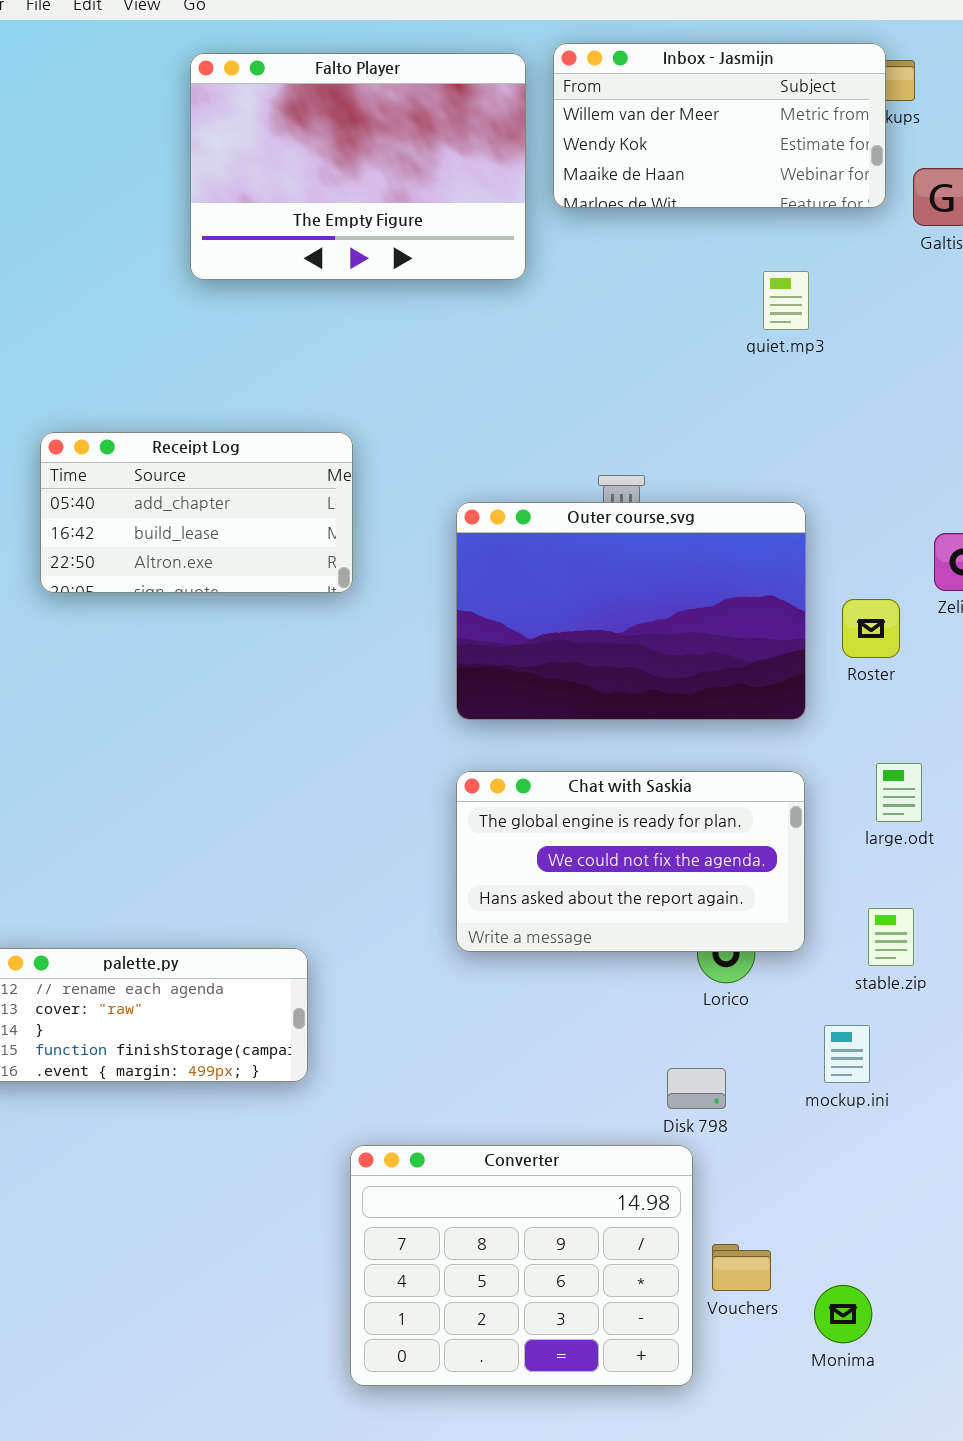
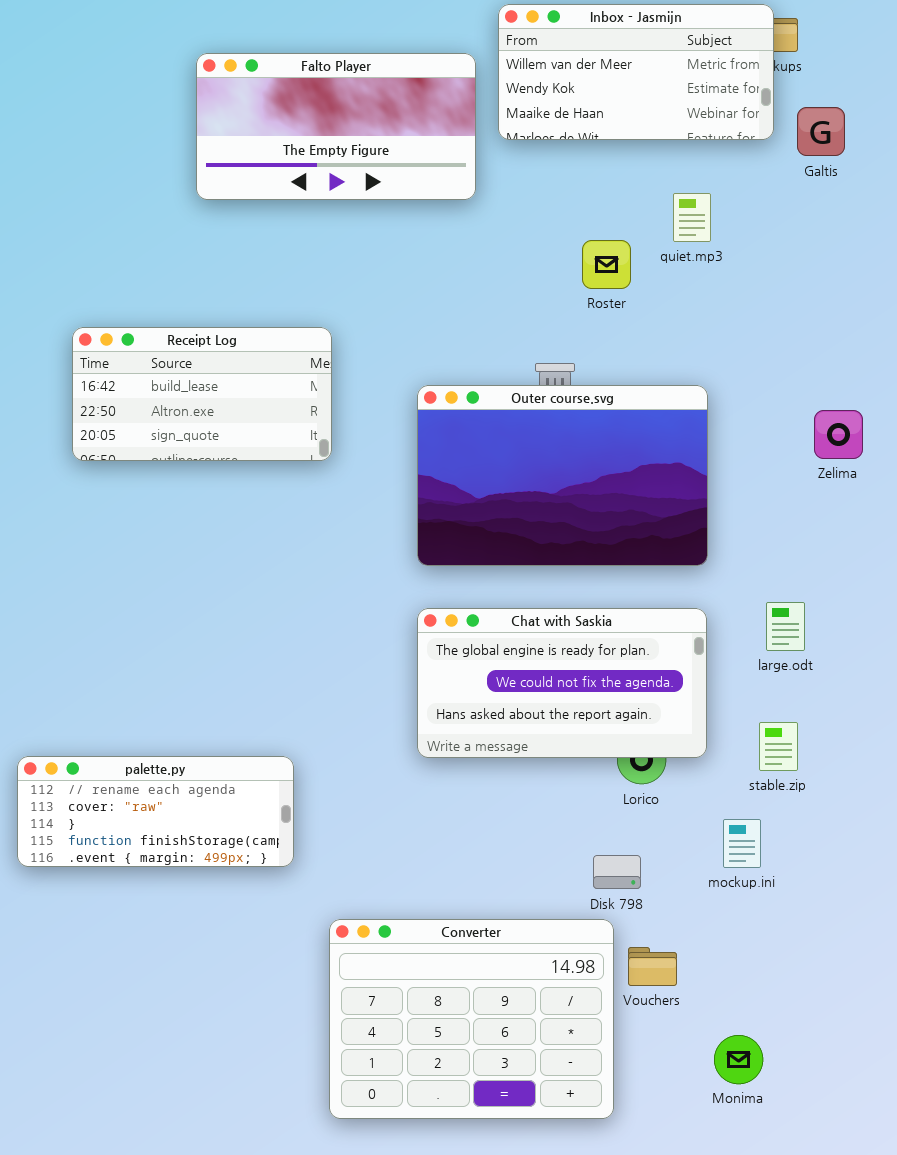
Falto Player: [190,53,526,280] -> [196,53,476,200], resized
Receipt Log: [40,432,353,593] -> [72,327,332,461], scrolled down 1 row
Roster: [842,599,900,658] -> [582,240,631,289], moved
Vouchers: [712,1244,771,1291] -> [628,947,677,986], moved

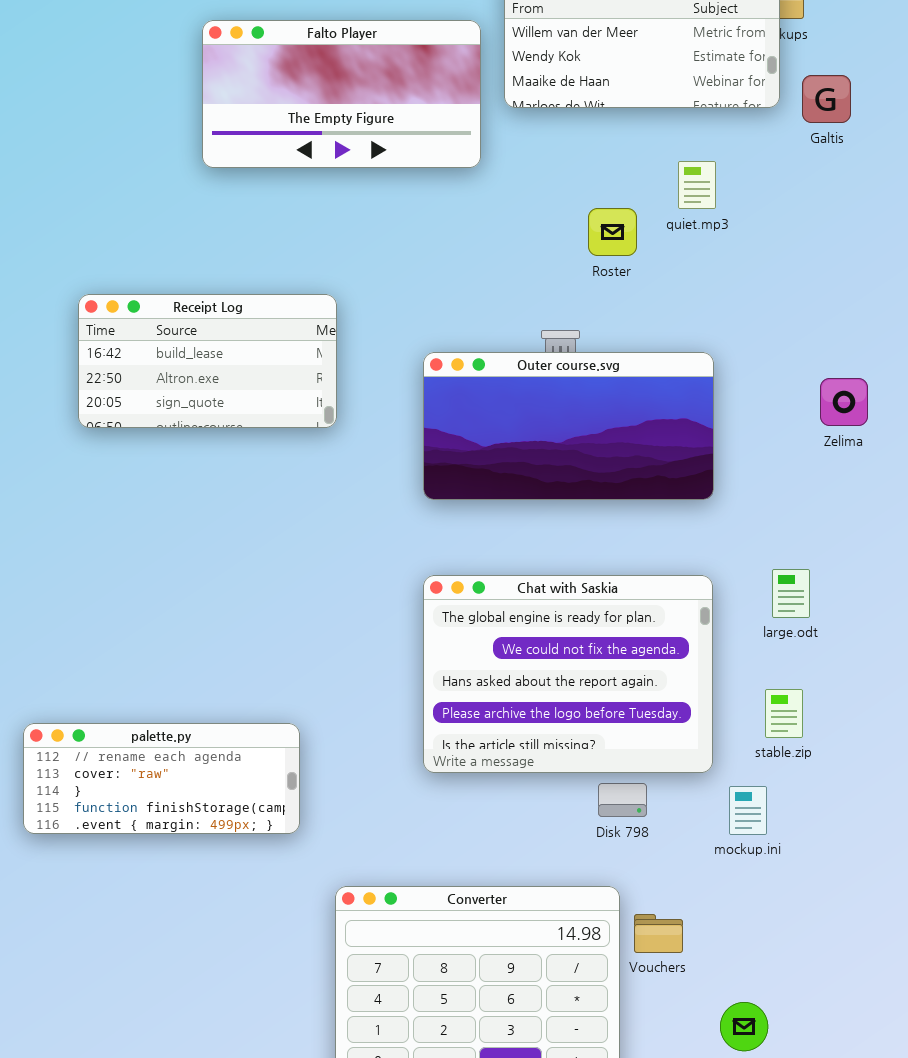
Outer course.svg: [417,385,708,566] -> [423,352,714,500], resized
Chat with Saskia: [417,608,707,758] -> [423,575,713,773], resized
Disk 798: [593,855,641,889] -> [598,783,647,817], moved

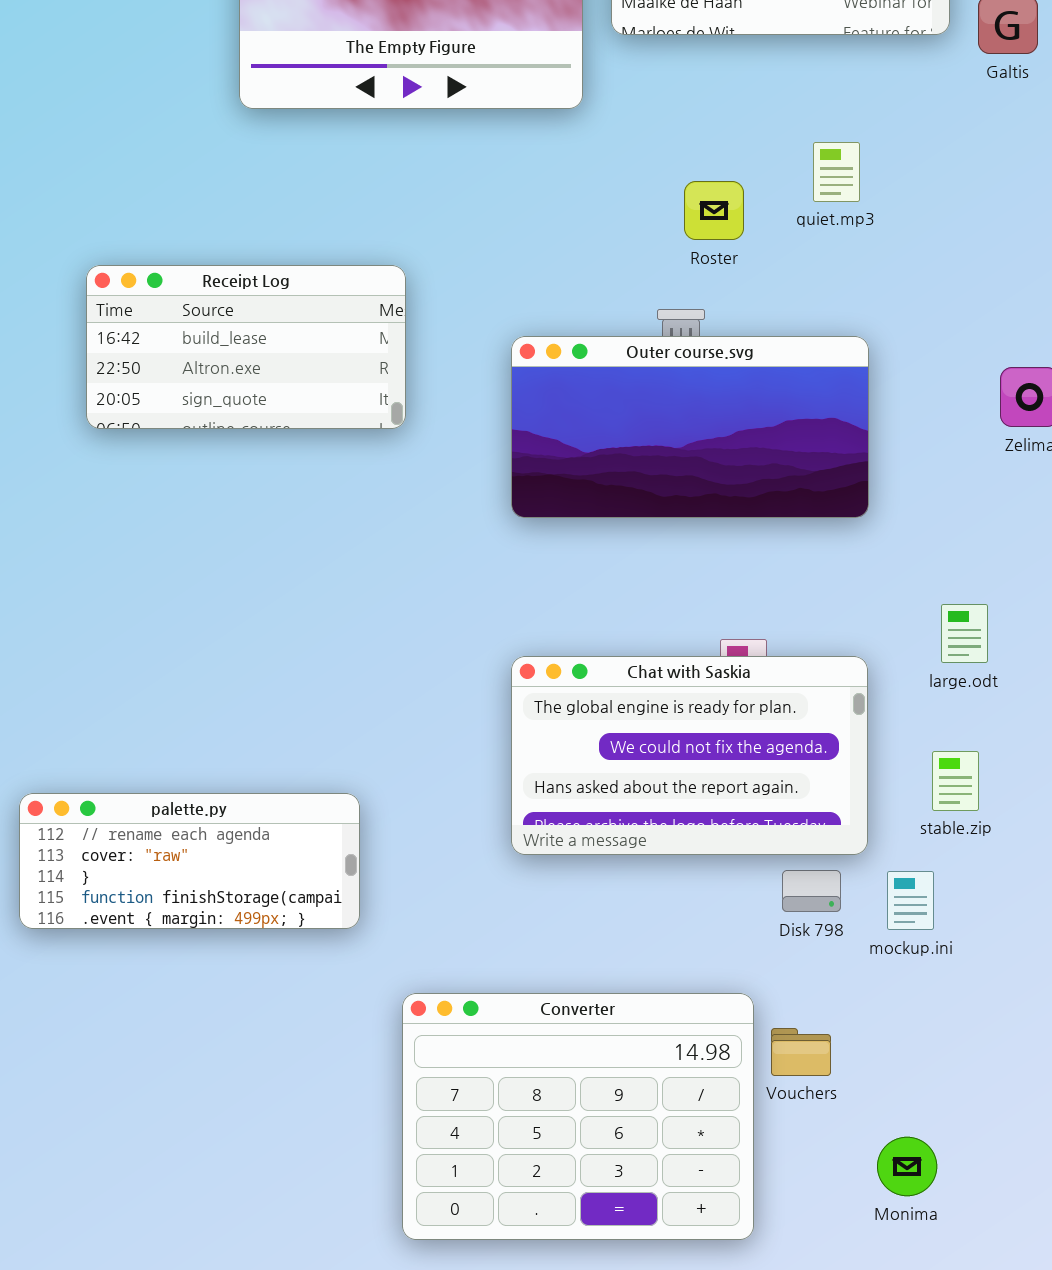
quiet.mp3: [678,161,716,209] -> [813,142,860,202], moved
Roster: [588,208,637,256] -> [684,181,744,240], moved
Chat with Saskia: [423,575,713,773] -> [511,656,868,855], resized
Disk 798: [598,783,647,817] -> [782,870,841,912], moved

